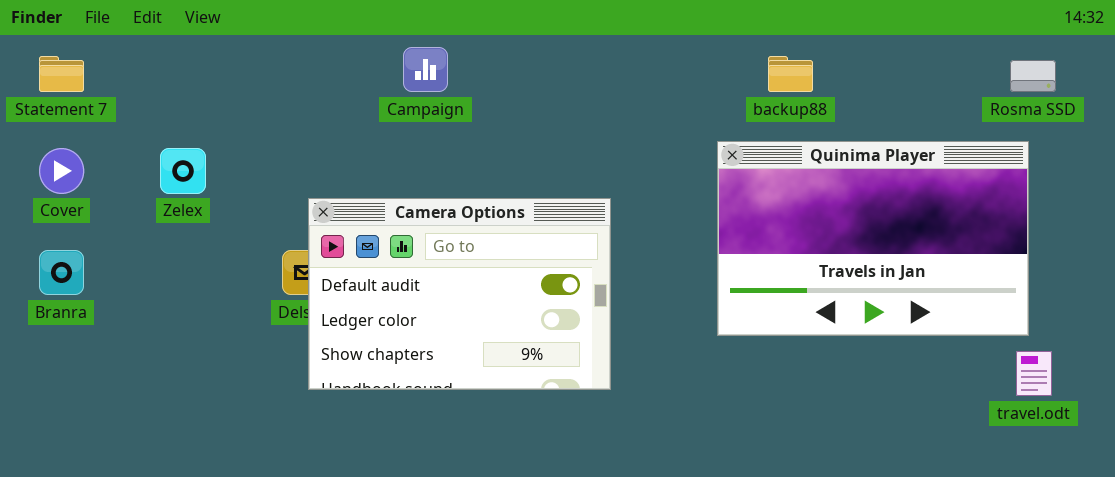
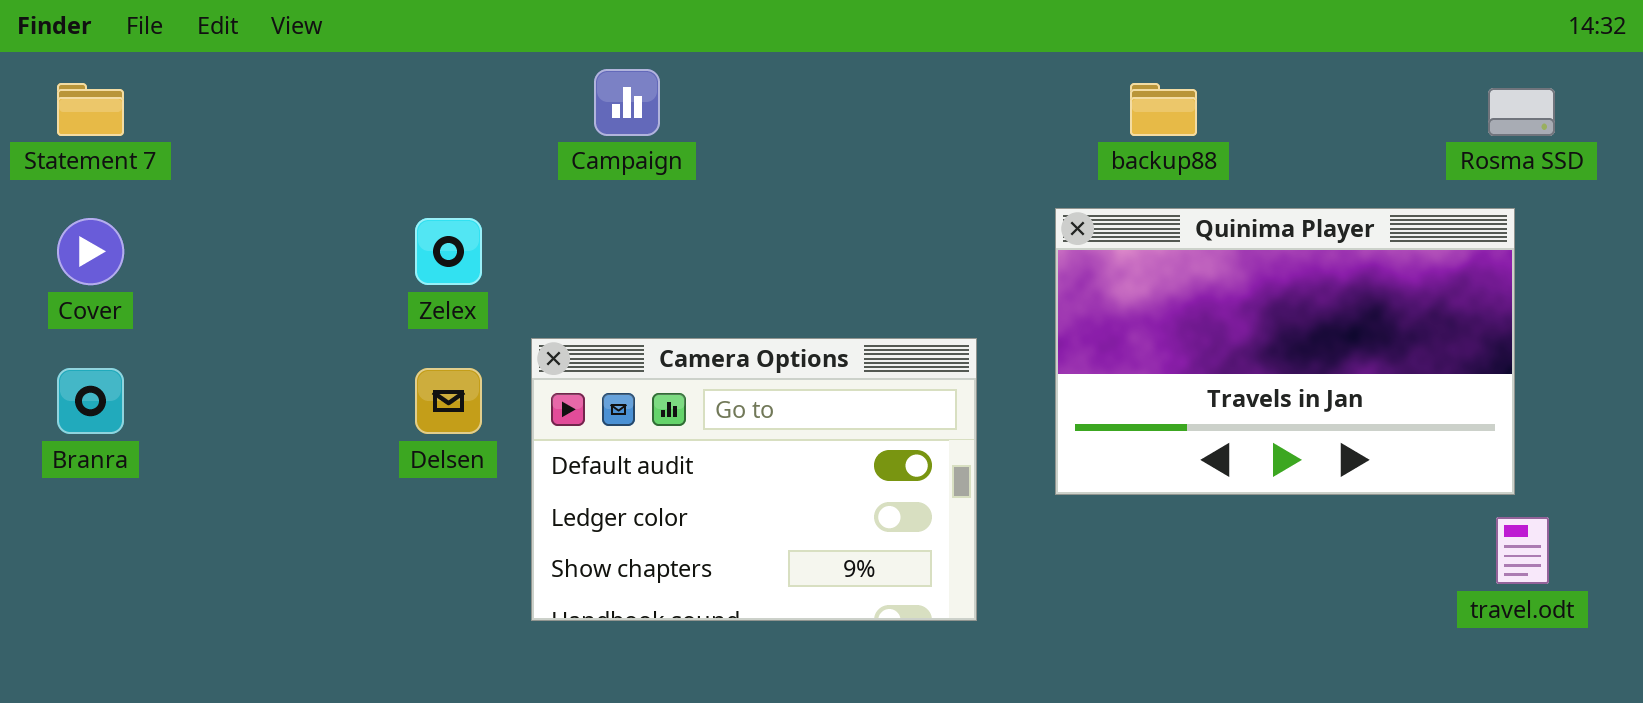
Zelex: [160,148,206,194] -> [415,218,482,285], moved
Camera Options: [308,198,611,390] -> [531,338,977,621], moved

